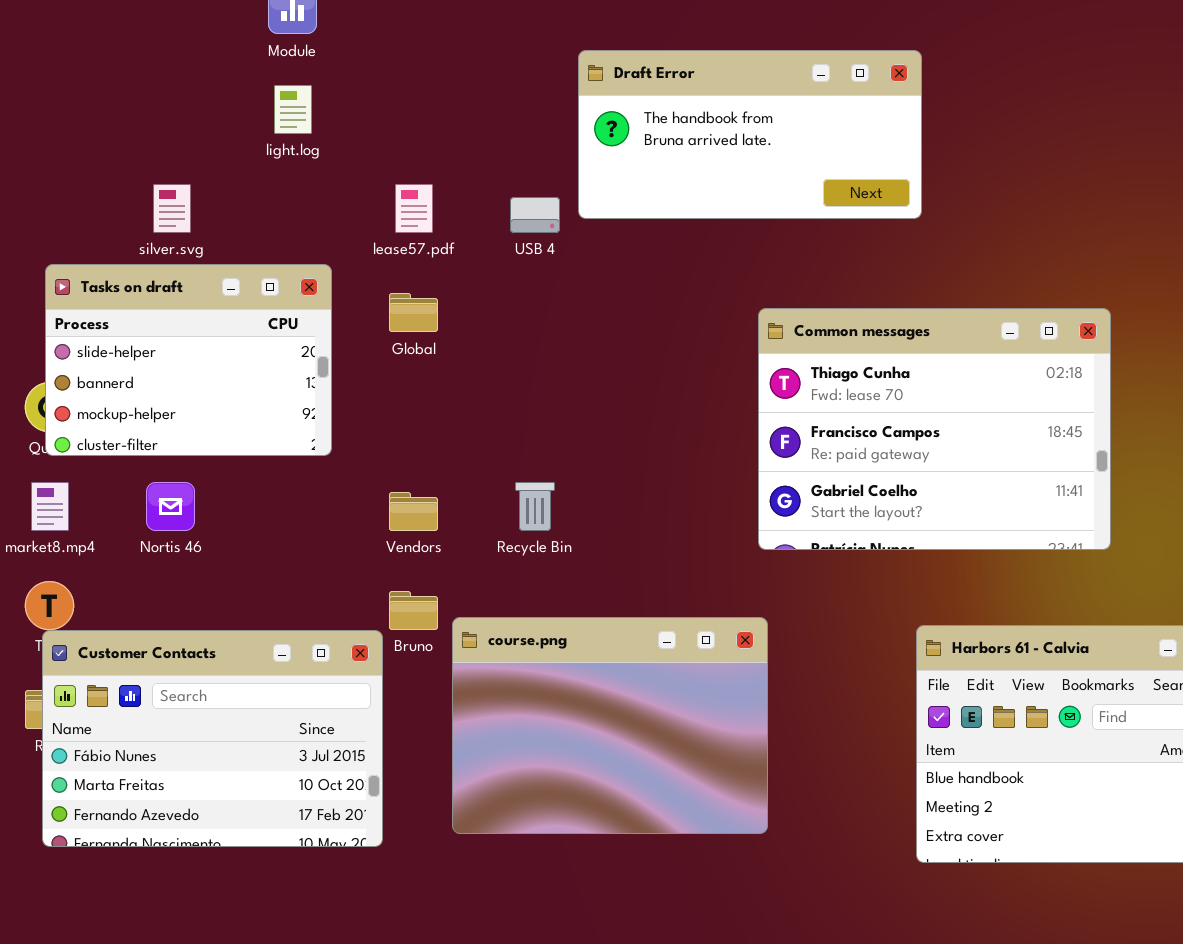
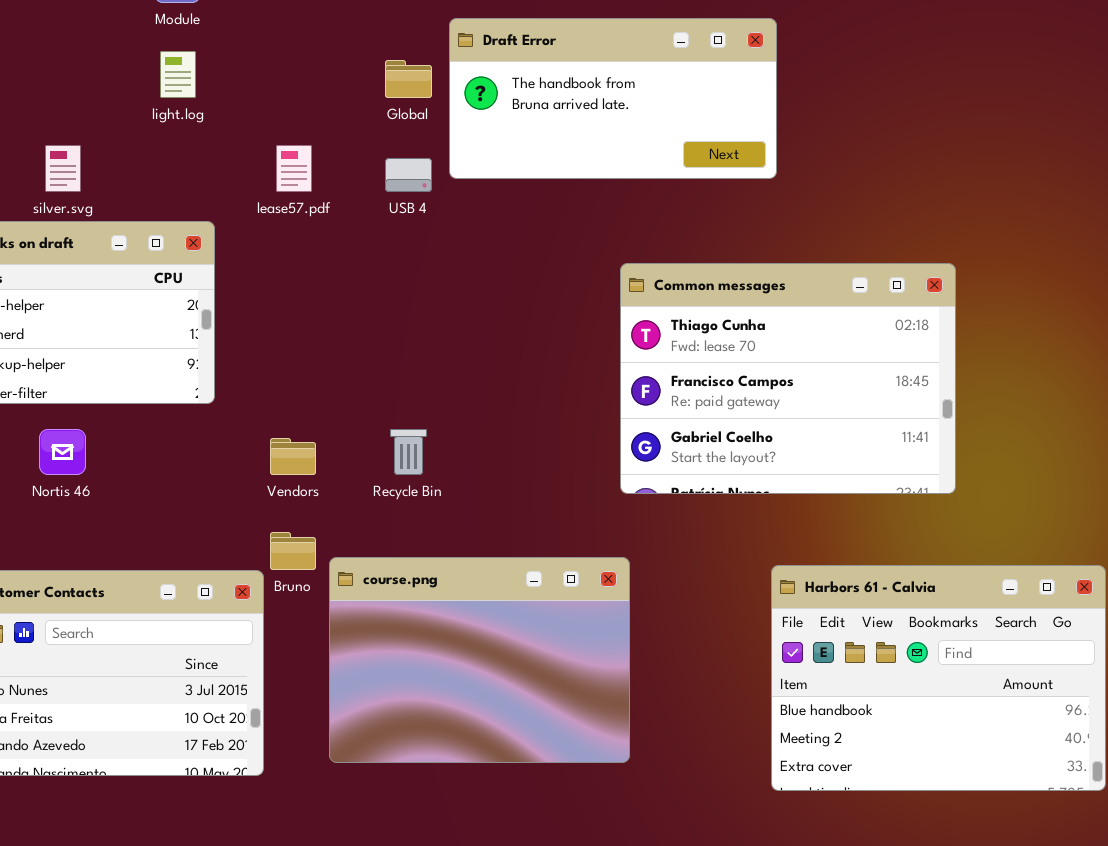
Global: [389,293,438,332] -> [385,60,432,98], moved

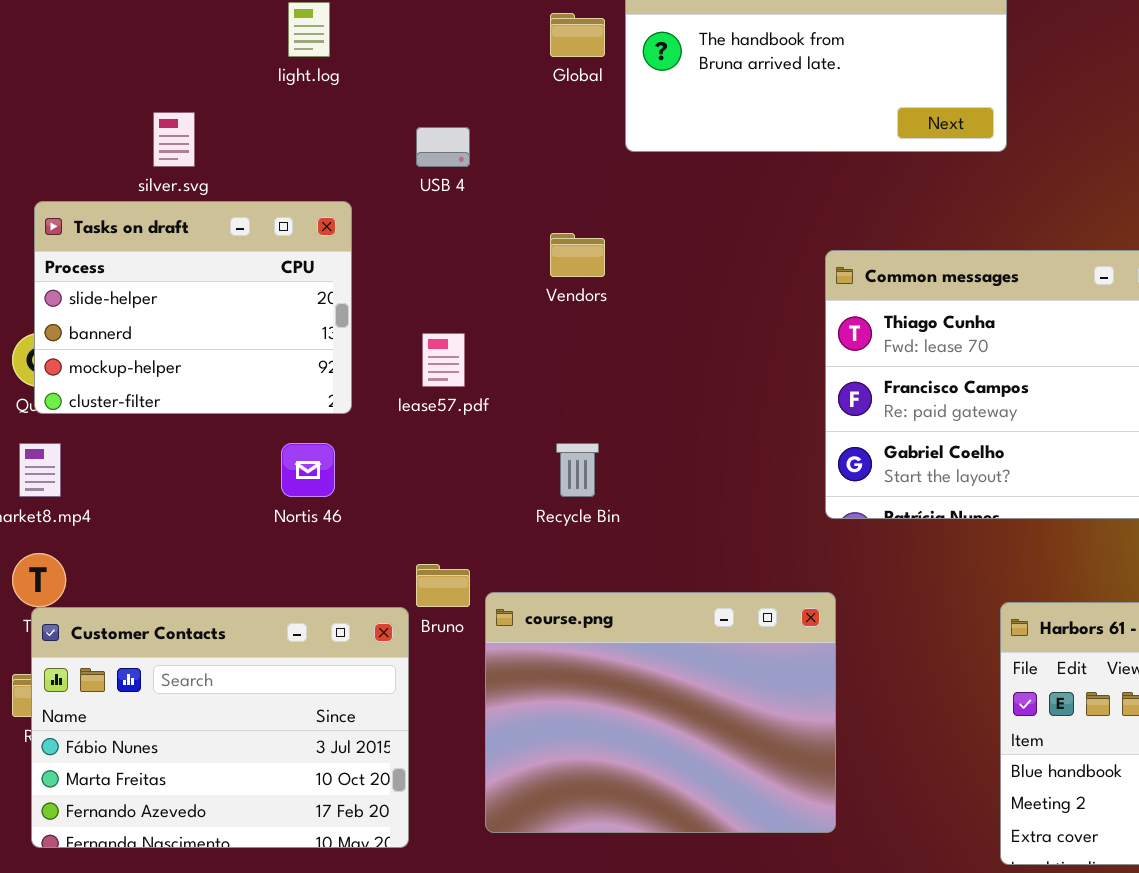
lease57.pdf: [276,145,312,192] -> [422,333,465,387], moved
USB 4: [385,158,432,192] -> [416,127,470,167], moved
Nortis 46: [39,429,86,475] -> [281,443,335,497], moved
Vendors: [270,438,316,475] -> [550,233,605,277], moved

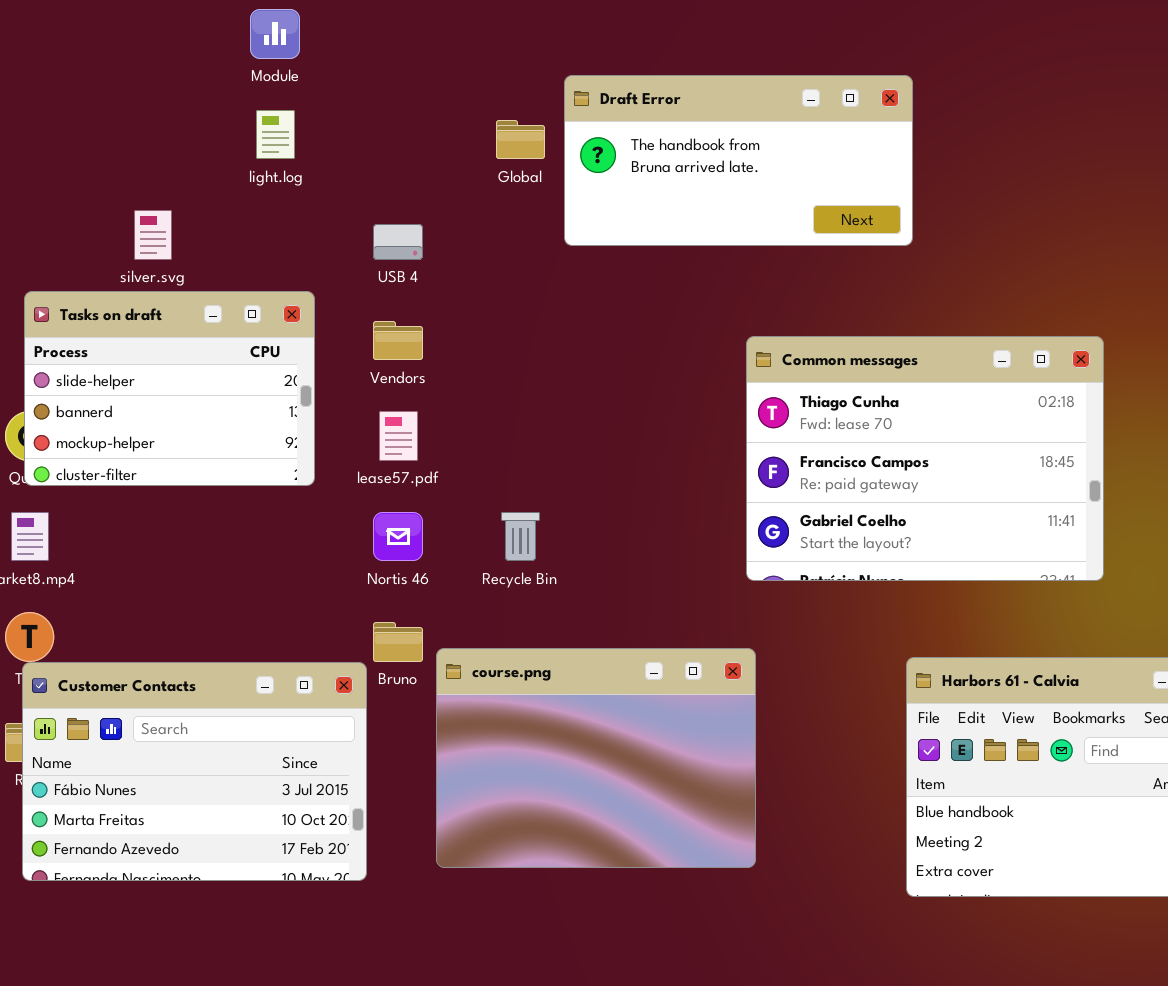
Vendors: [550,233,605,277] -> [373,321,423,360], moved
Nortis 46: [281,443,335,497] -> [373,512,423,561], moved

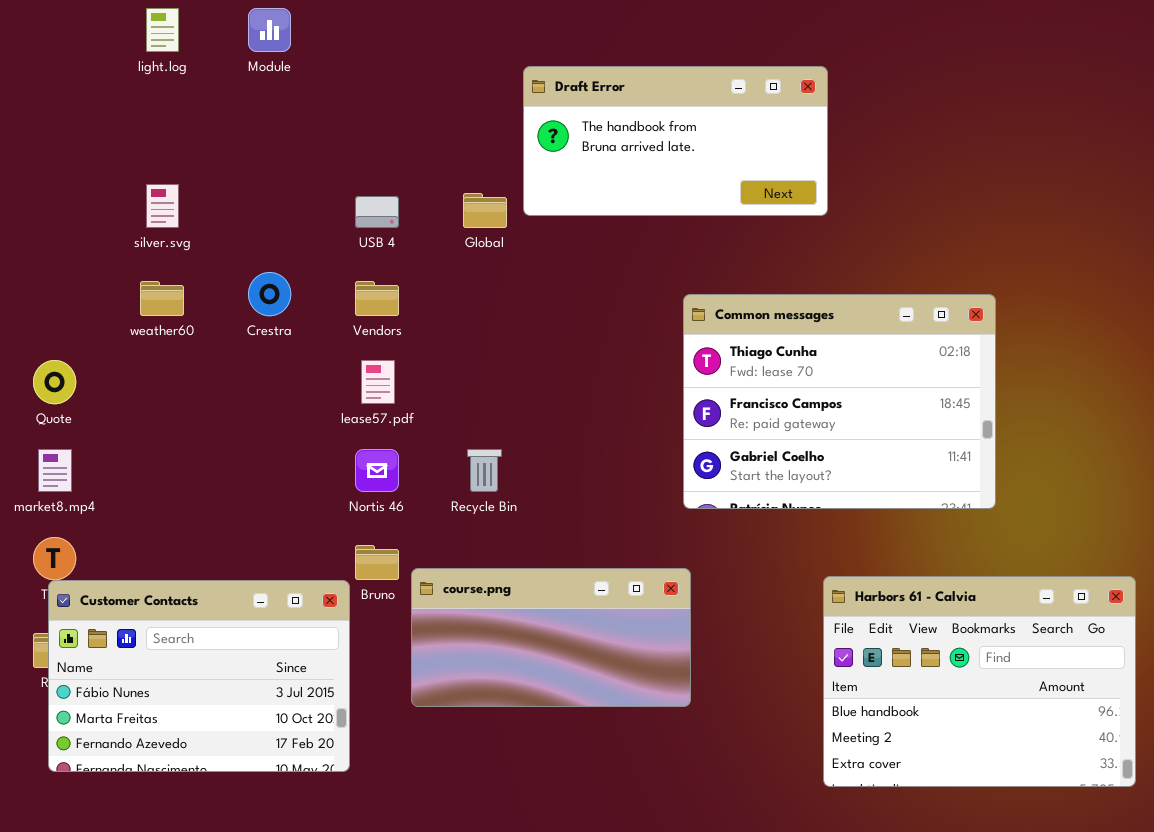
light.log: [256,110,295,159] -> [146,8,179,52], moved
Global: [496,120,545,159] -> [463,193,507,228], moved
Tasks on draft: [24,291,315,486] -> none, closed
course.png: [436,648,756,868] -> [411,568,691,707], resized

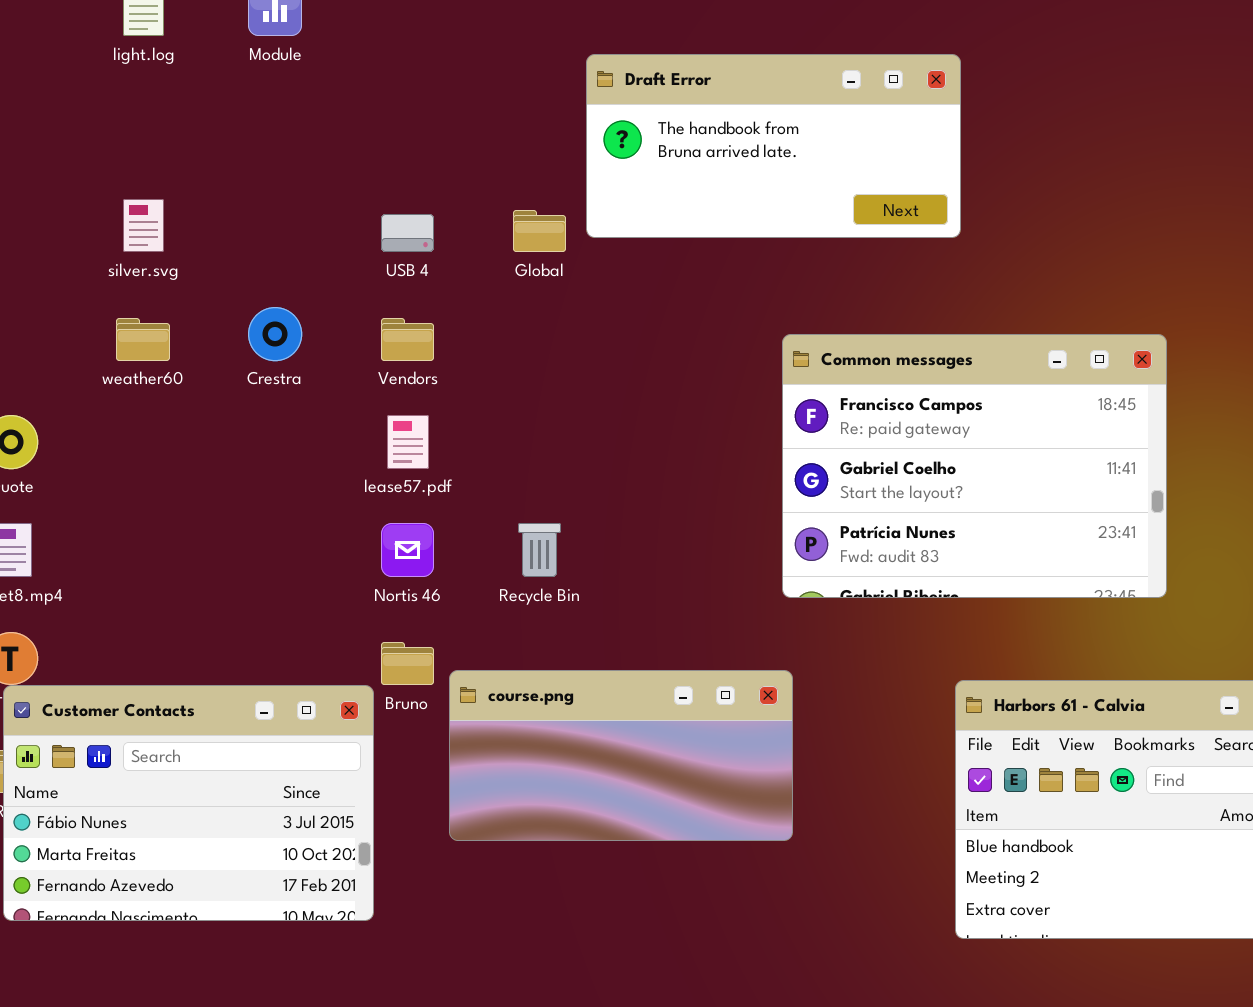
Common messages: [683,294,996,509] -> [782,334,1167,598], scrolled down 1 row

